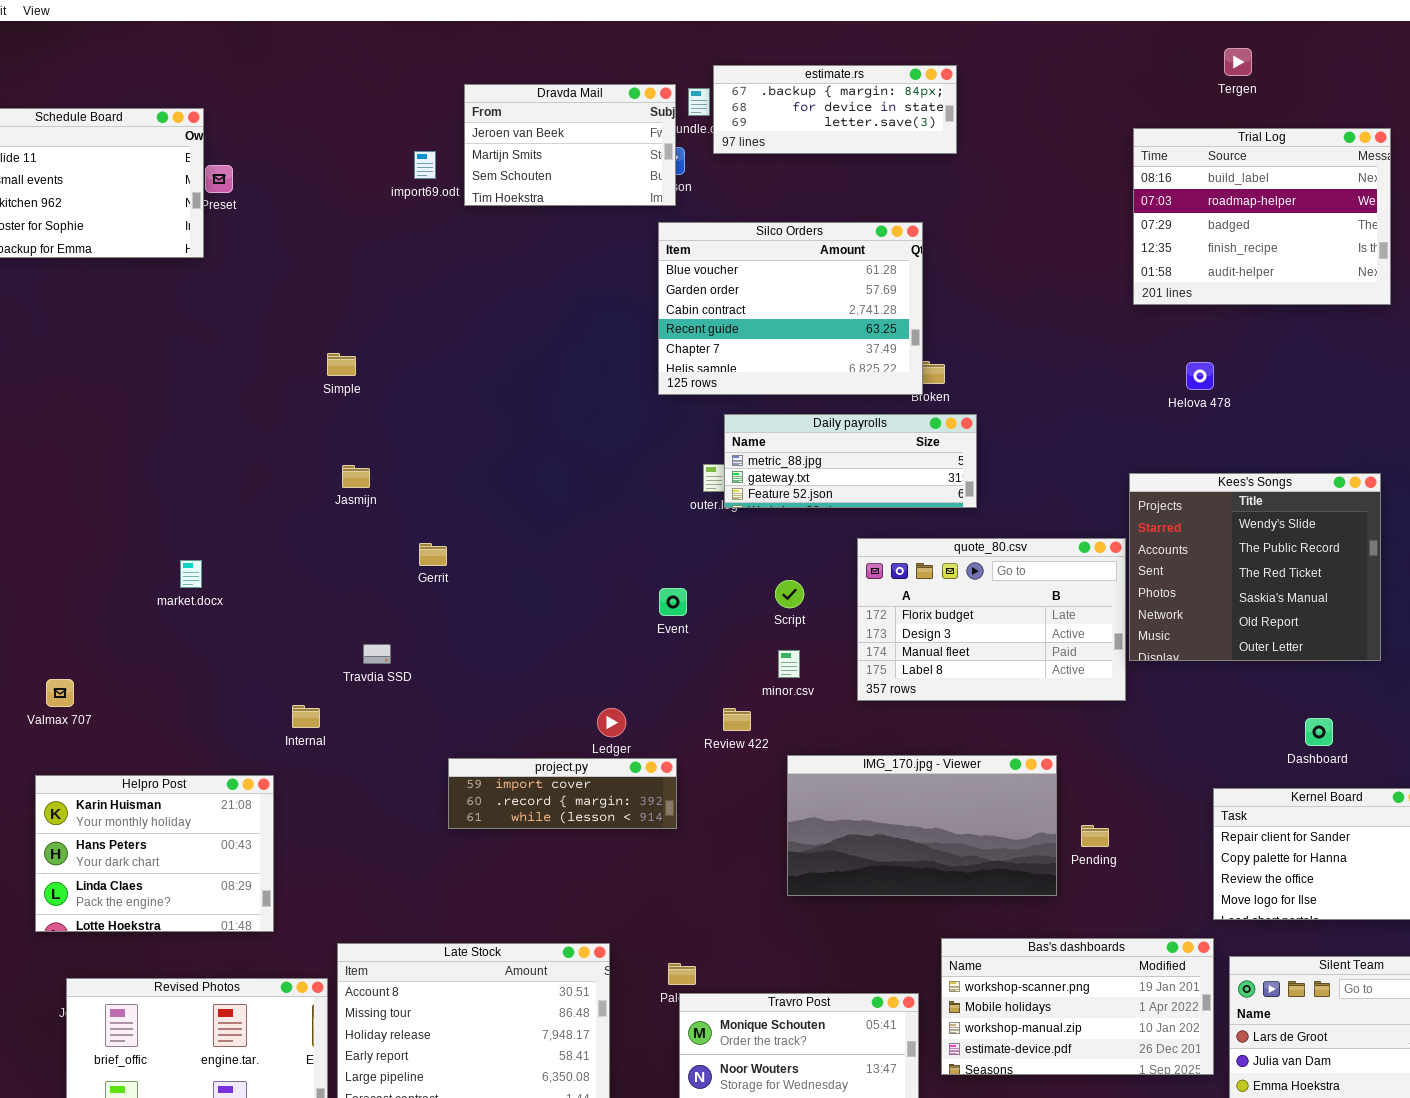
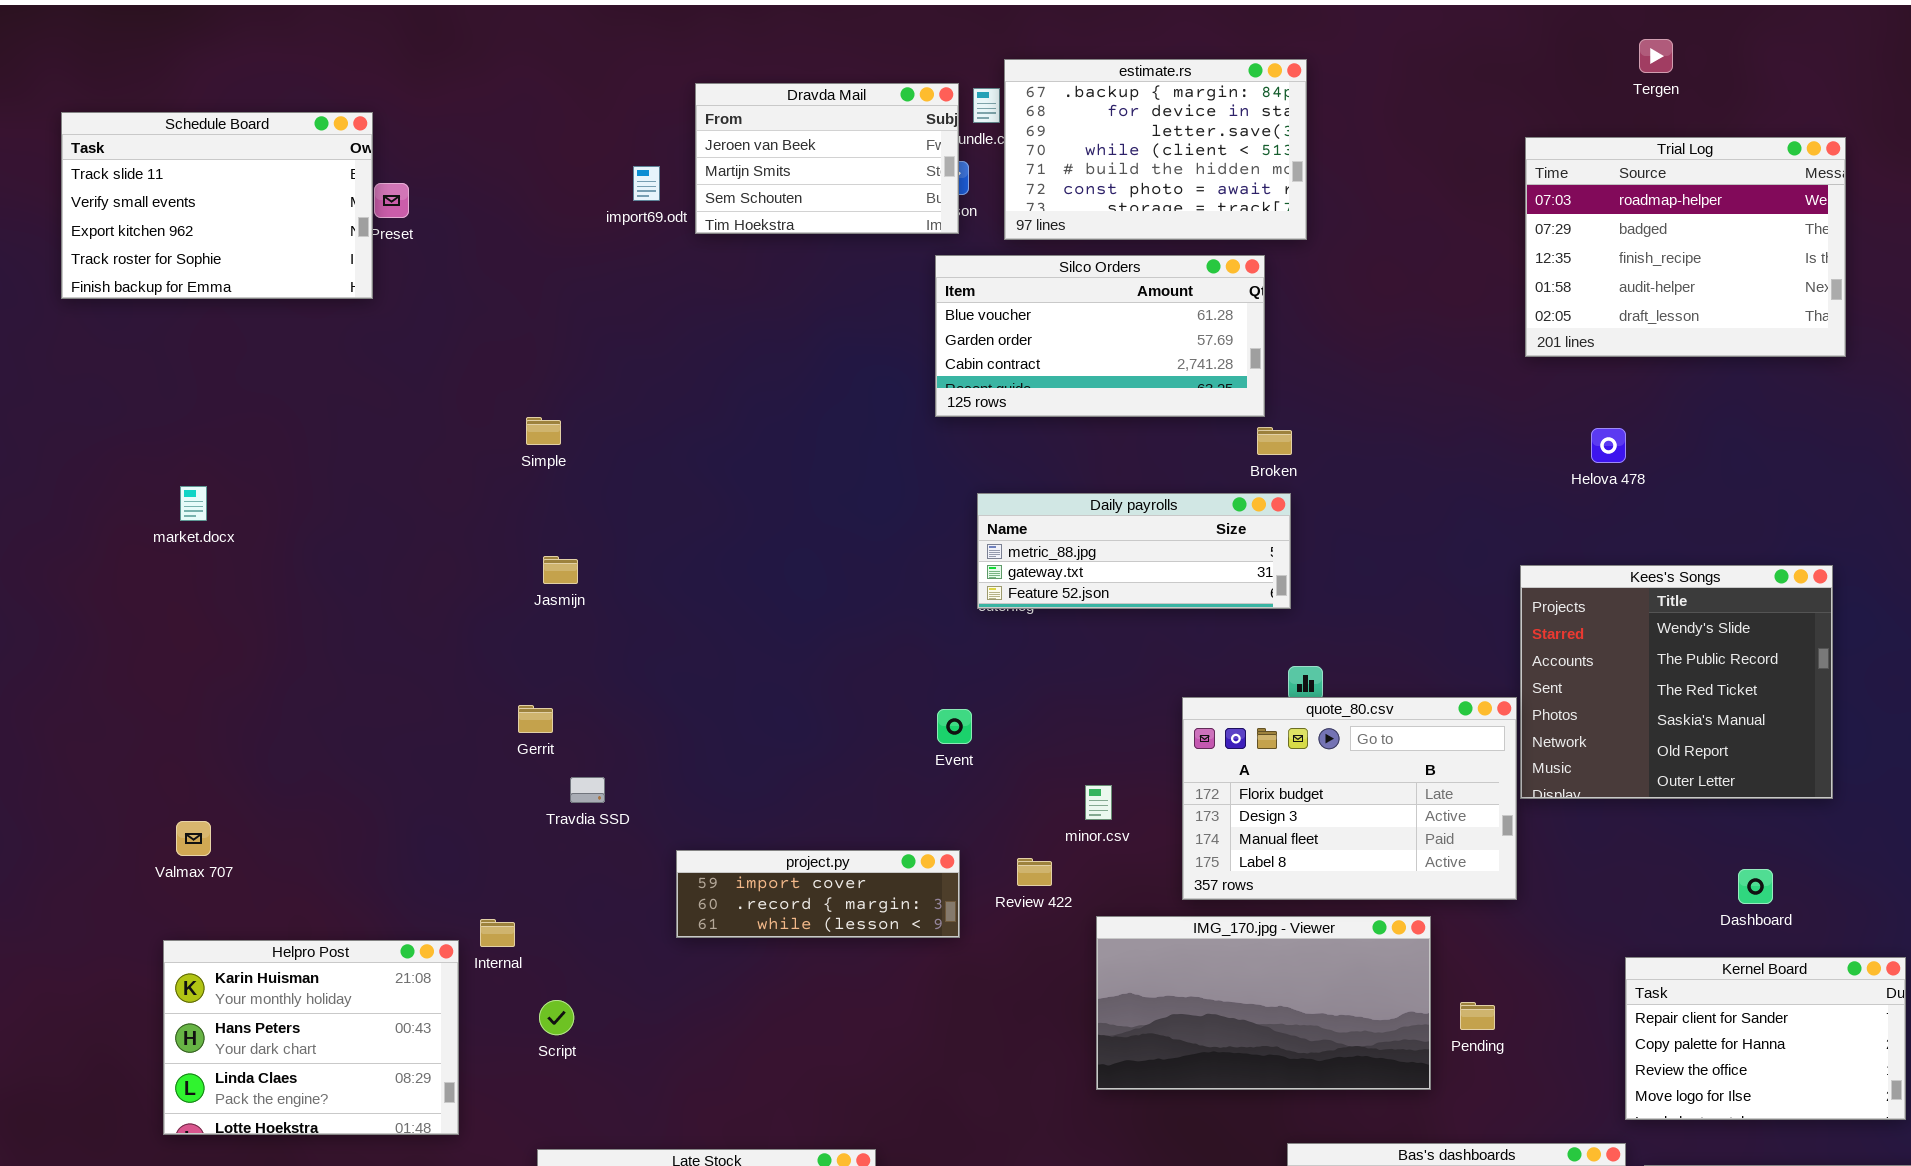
estimate.rs: [713,65,957,154] -> [1004,59,1307,240], resized
Trial Log: [1133,128,1391,305] -> [1525,137,1846,357], scrolled down 1 row
Silco Orders: [658,222,923,395] -> [935,255,1265,417], resized
Daily payrolls: [724,414,977,508] -> [977,493,1291,609], moved
quote_80.csv: [857,538,1126,701] -> [1182,697,1517,900], moved
Gerrit: [419,543,447,566] -> [518,705,553,733], moved
market.docx: [180,560,202,588] -> [180,486,207,521], moved
Script: [775,580,804,608] -> [539,1000,574,1035], moved
Internal: [292,705,320,728] -> [480,919,515,947], moved
project.py: [448,758,677,829] -> [676,850,960,938], moved

